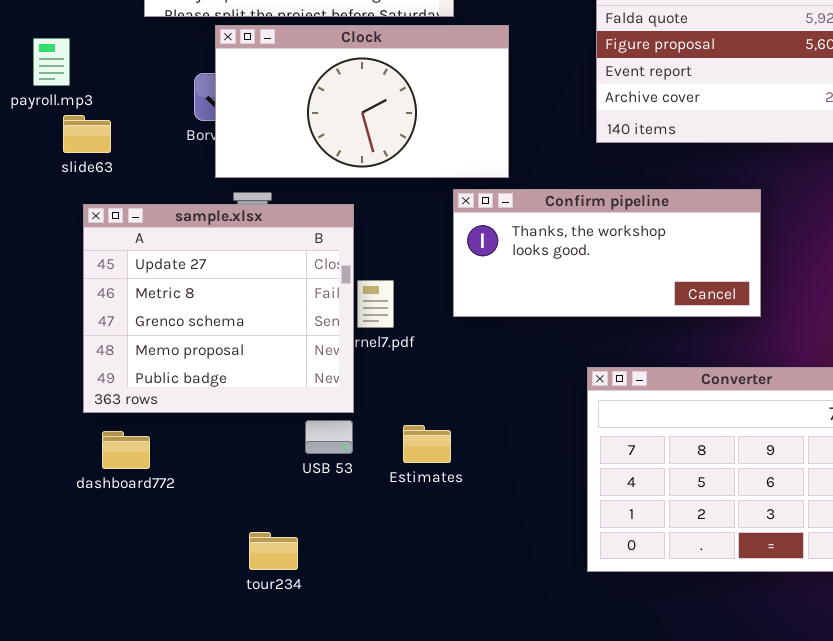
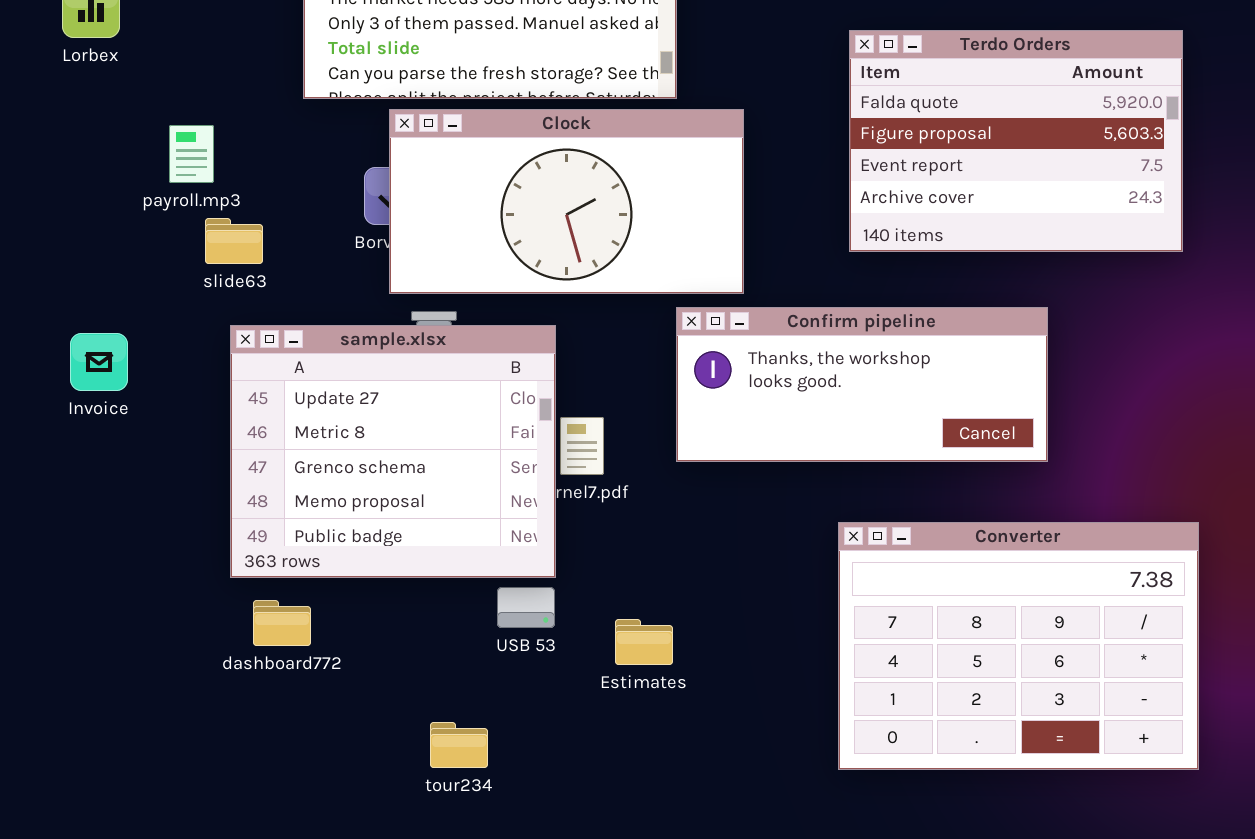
Estimates: [403,425,451,463] -> [615,619,673,665], moved

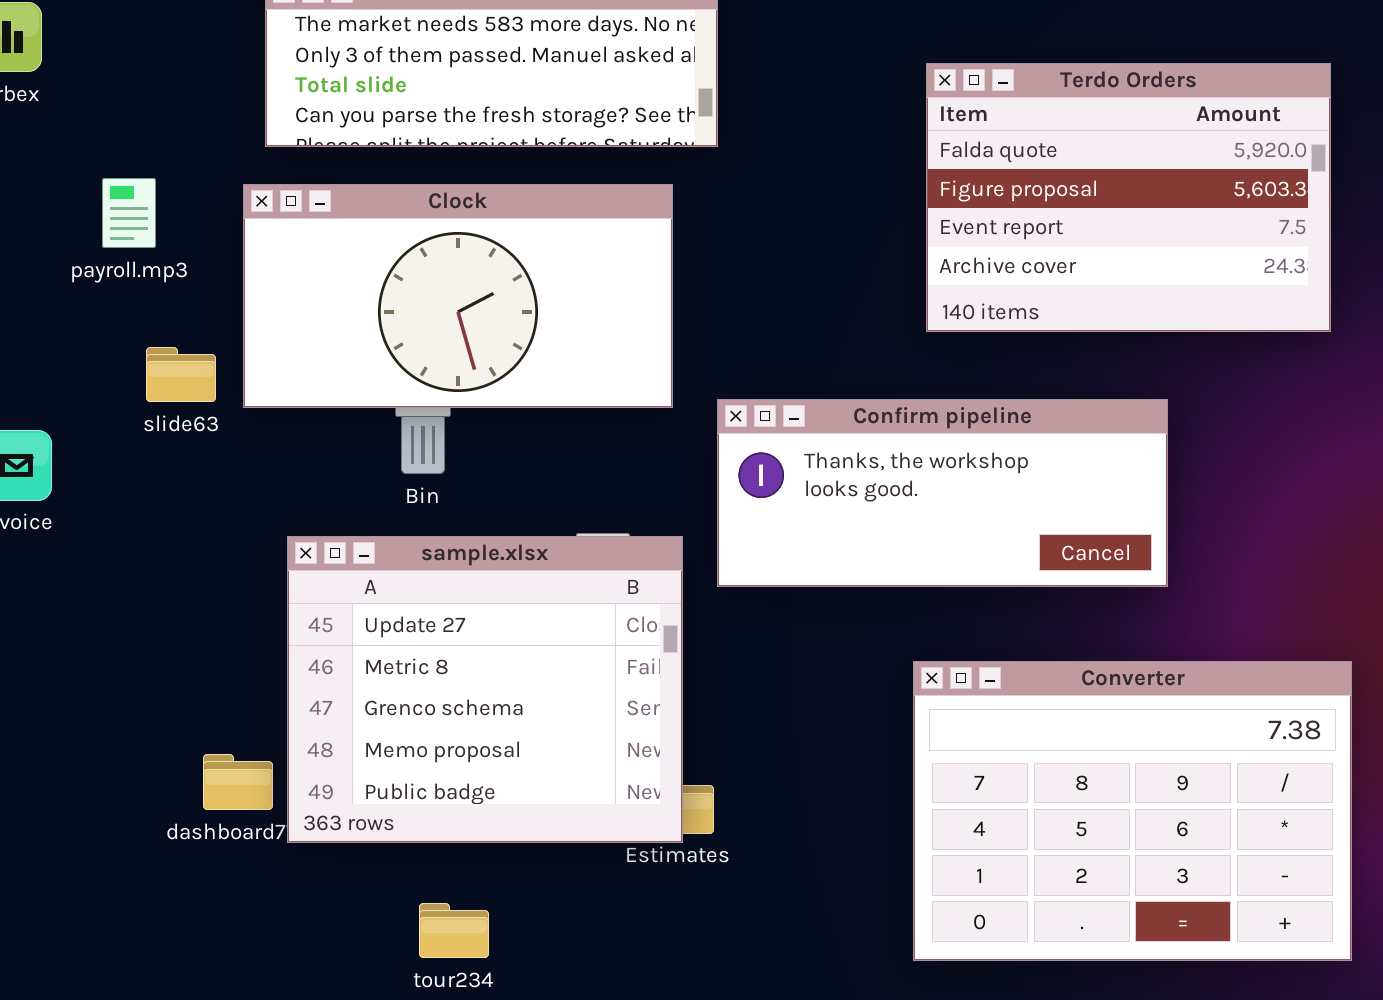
Clock: [389,109,744,294] -> [243,184,673,408], moved
slide63: [205,218,263,264] -> [146,347,216,402], moved
sample.xlsx: [230,325,556,578] -> [287,536,683,843], moved

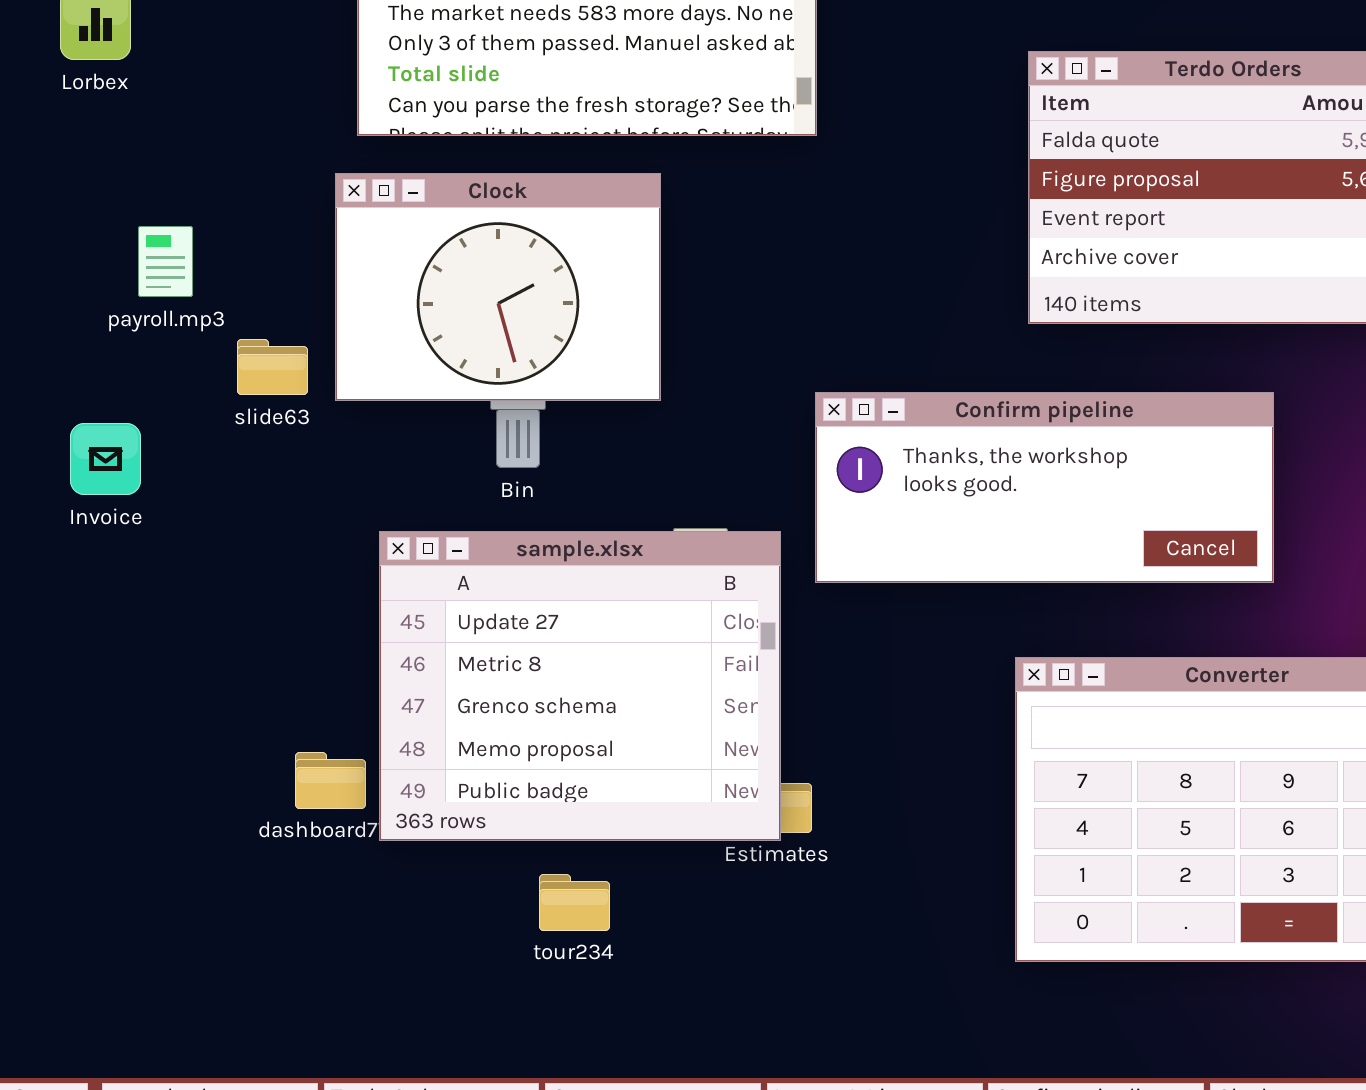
payroll.mp3: [102,178,156,248] -> [138,226,193,297], moved
Clock: [243,184,673,408] -> [335,173,661,401], resized
tour234: [419,903,489,958] -> [539,874,610,931], moved

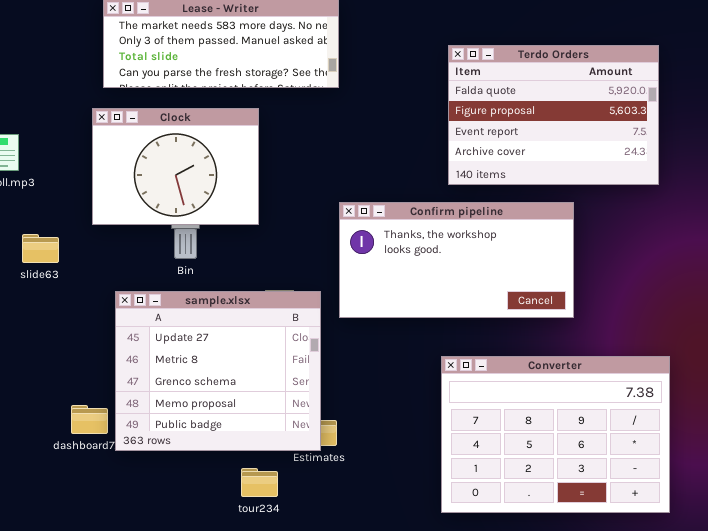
slide63: [237,339,308,395] -> [22,234,59,263], moved
Confirm pipeline: [815,392,1274,583] -> [339,202,574,318], resized
tour234: [539,874,610,931] -> [241,468,278,497], moved

